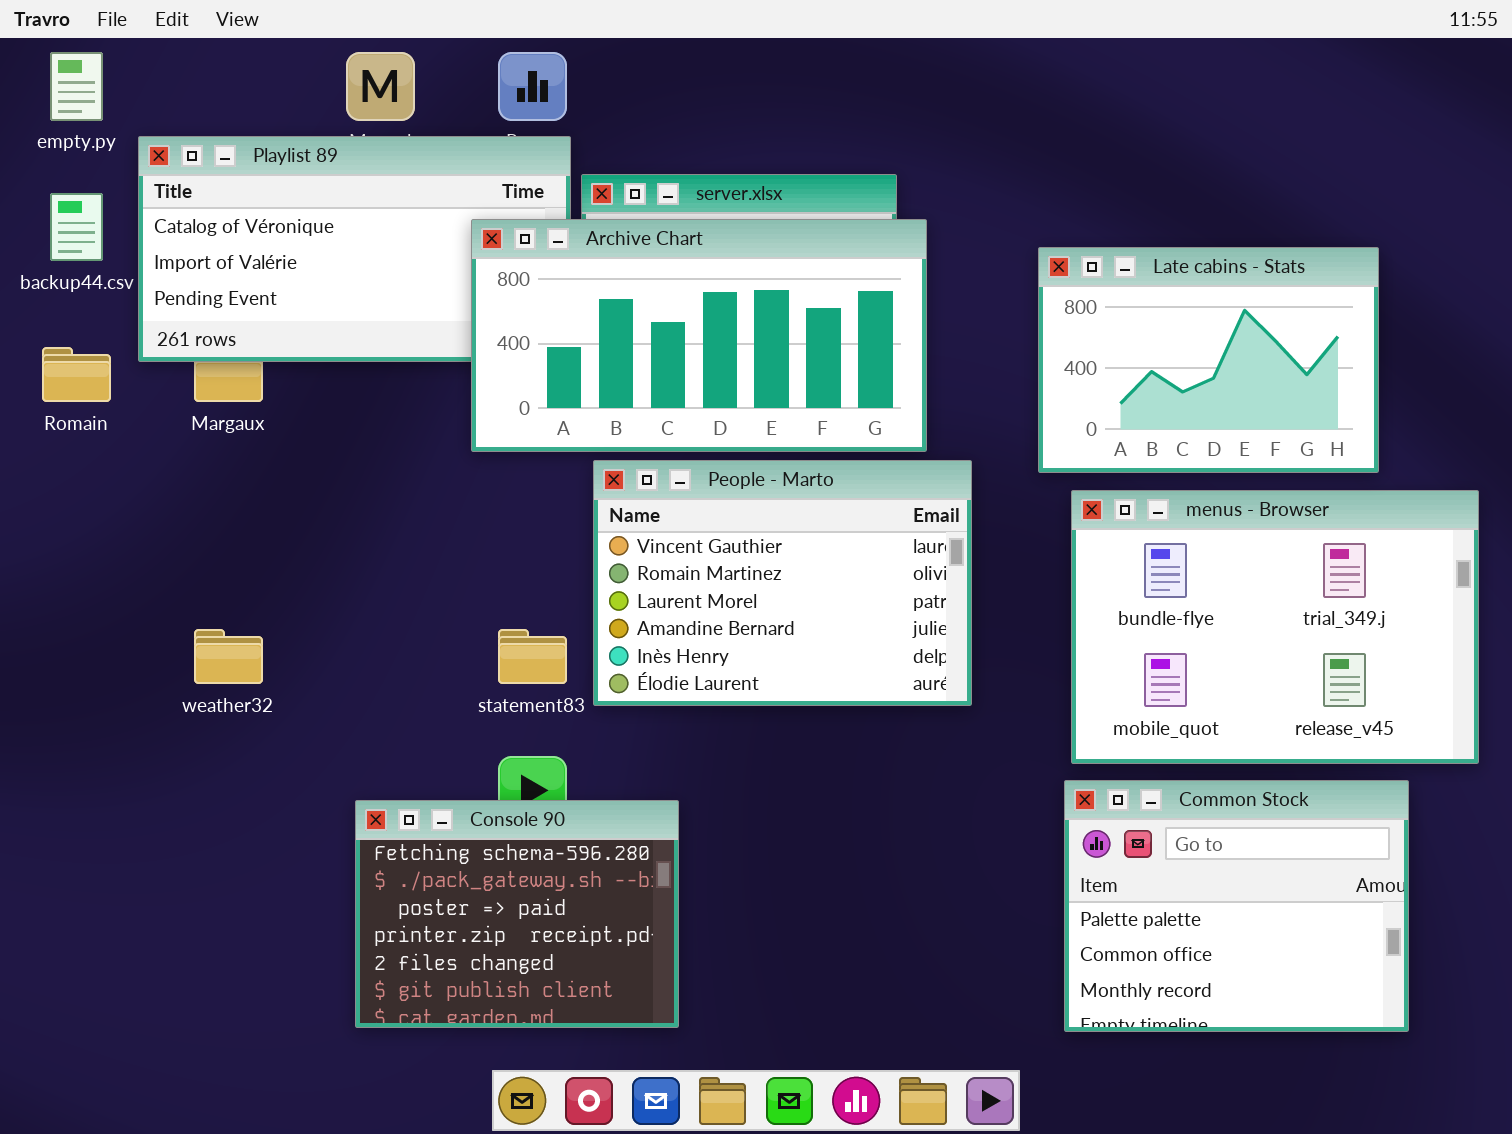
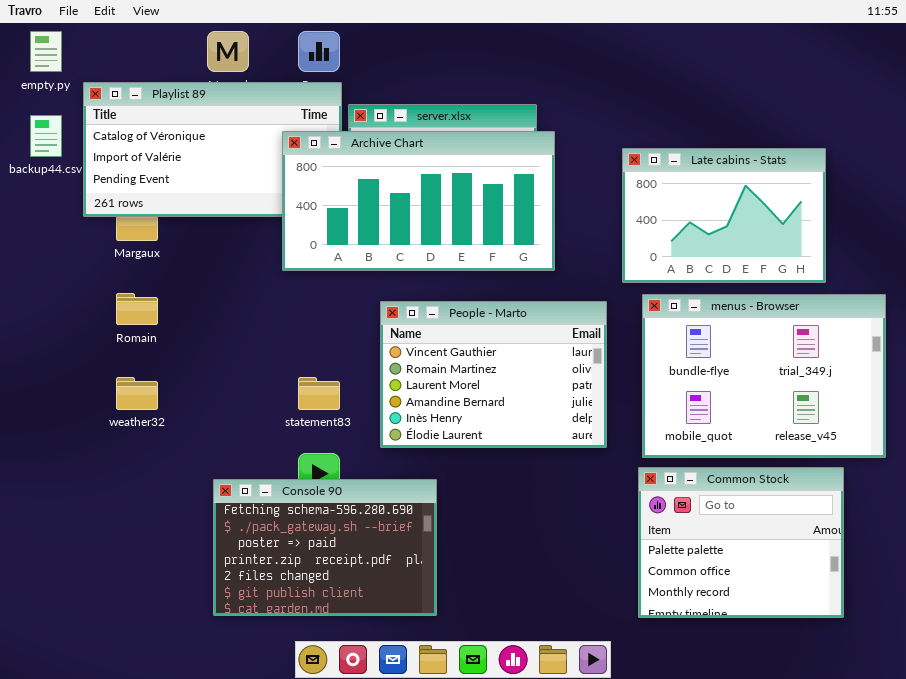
Romain: [42,347,111,402] -> [116,293,158,325], moved
People - Marto: [593,460,972,706] -> [380,301,607,448], moved
Console 90: [355,800,679,1028] -> [213,479,437,616], resized

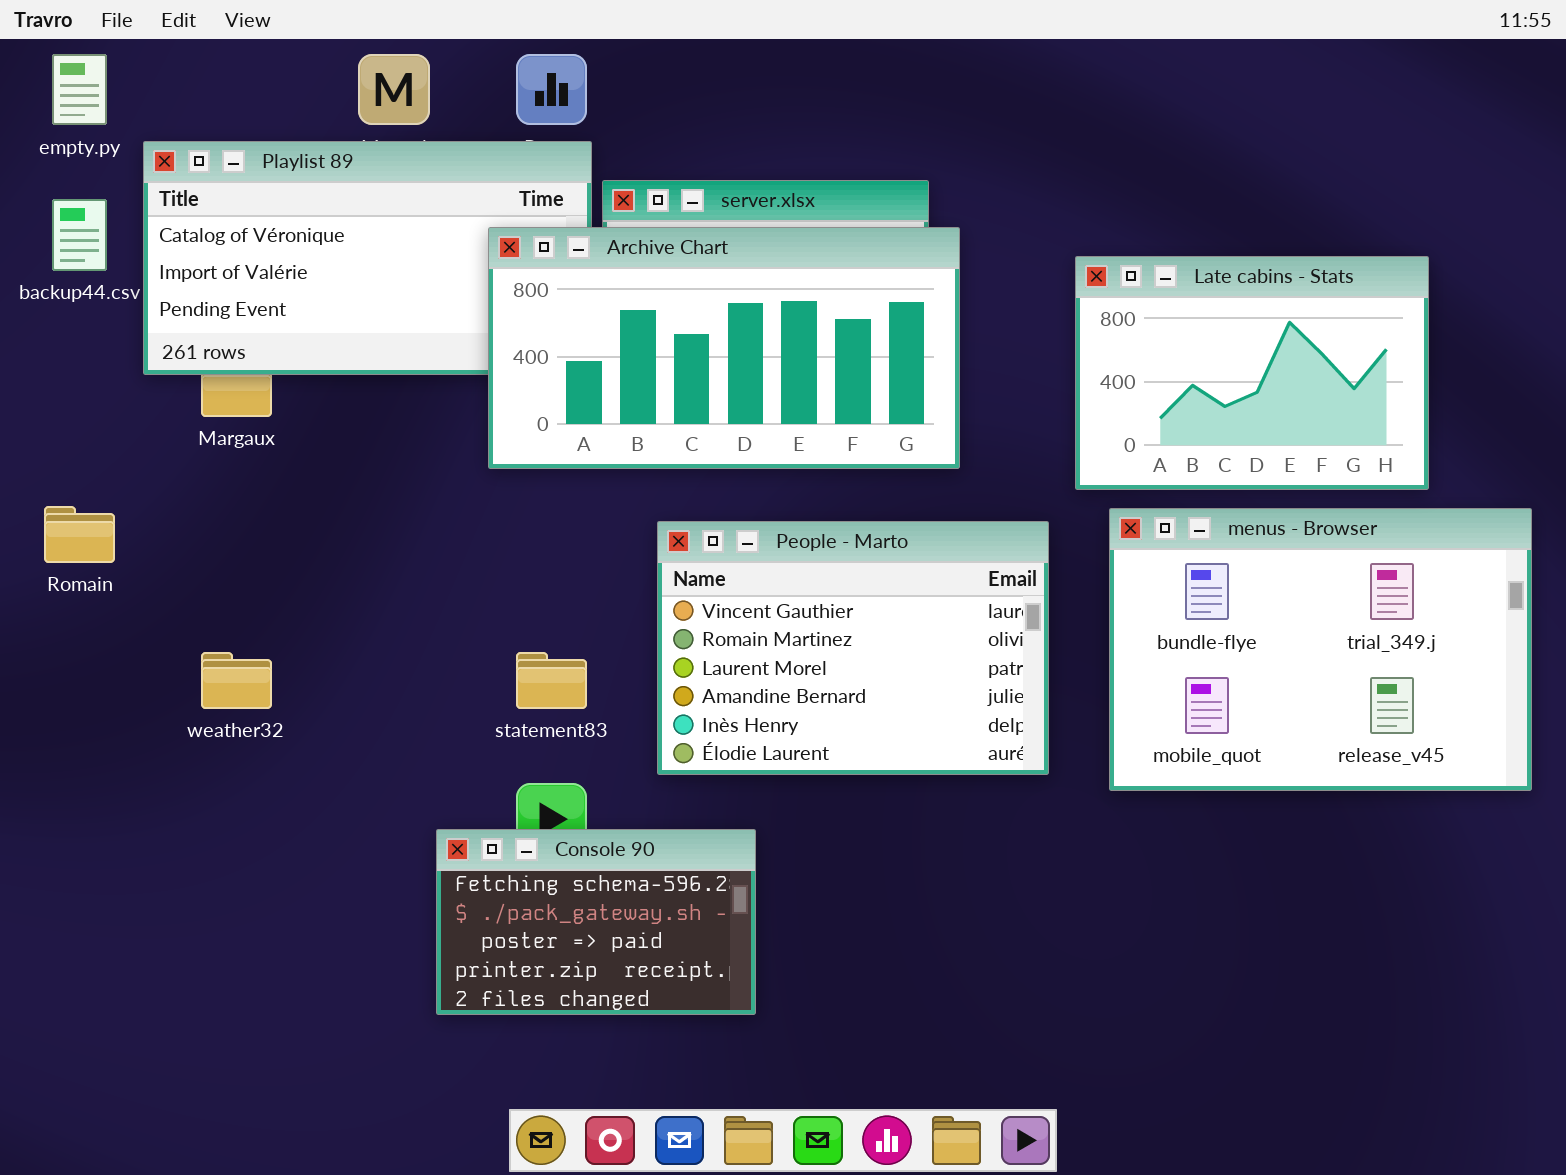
Romain: [116,293,158,325] -> [44,506,115,563], moved
Common Stock: [638,467,844,618] -> none, closed
Console 90: [213,479,437,616] -> [436,829,756,1015], resized

